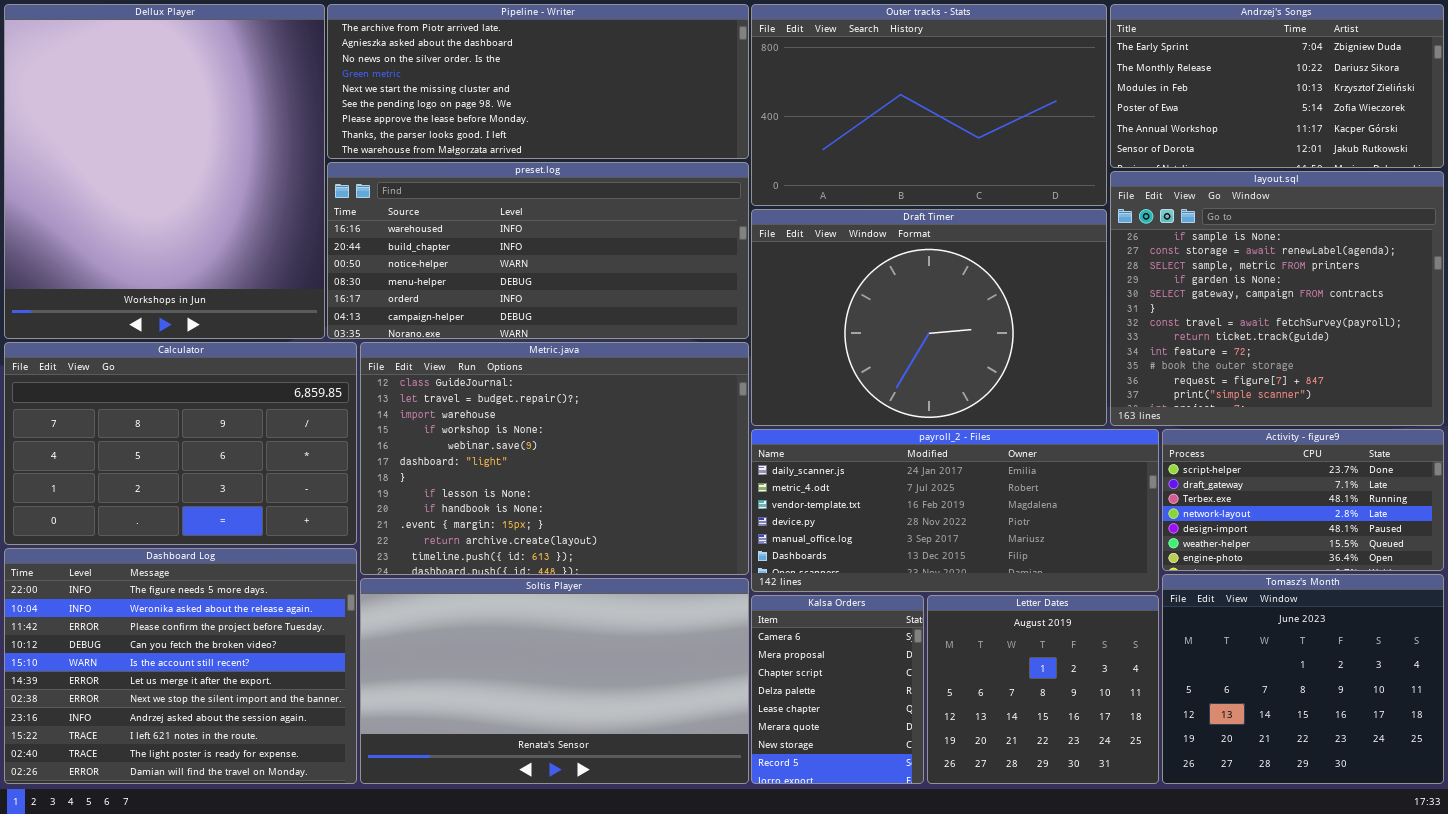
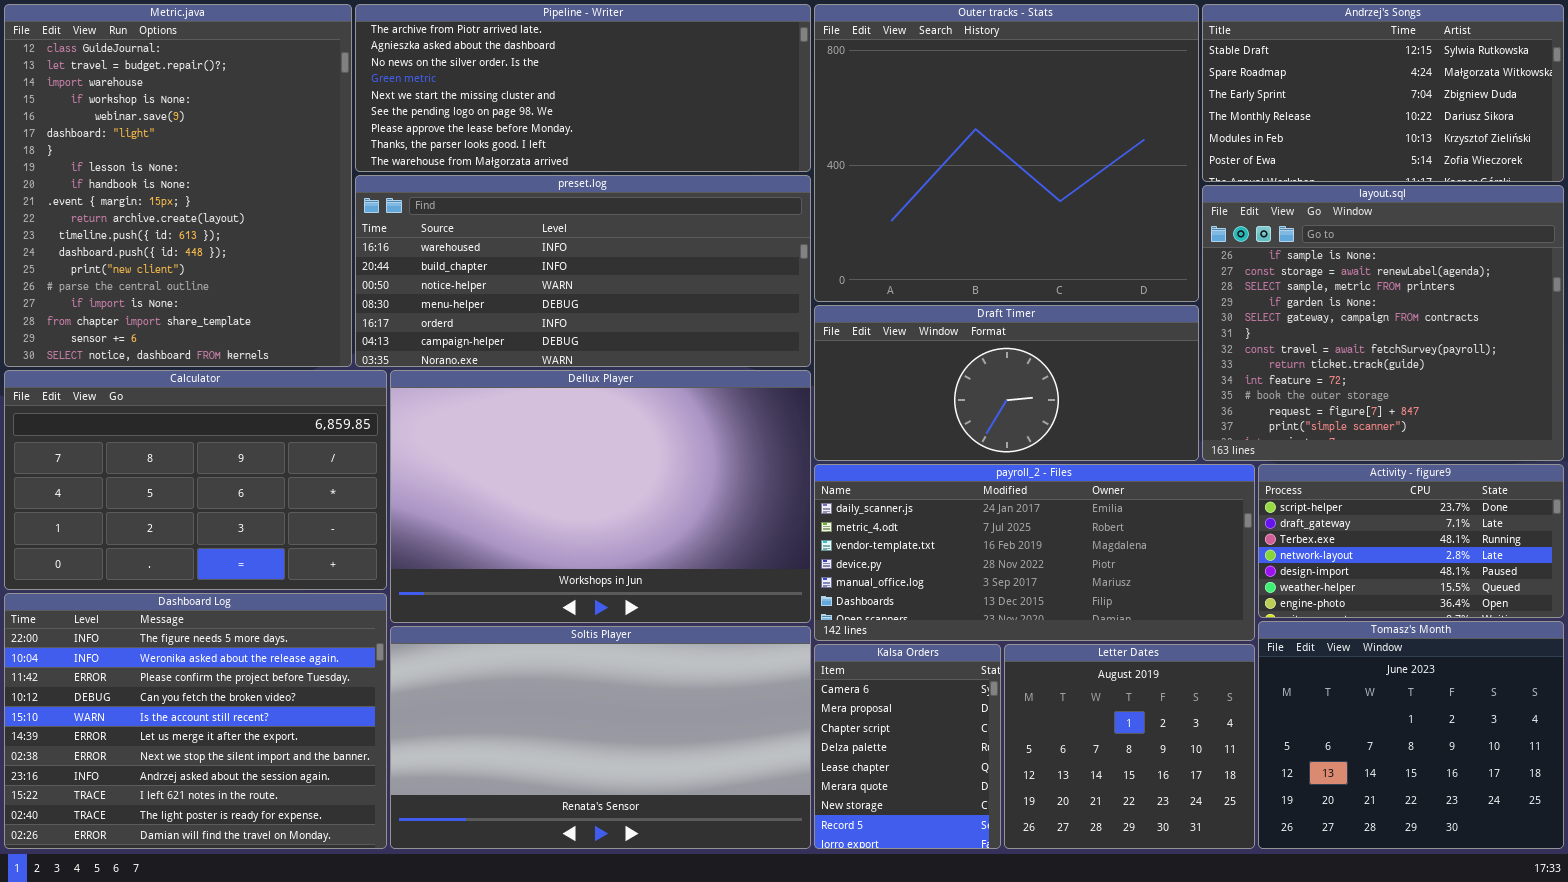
Dellux Player: [4,4,325,339] -> [390,370,811,623], moved, resized
Outer tracks - Stats: [751,4,1107,206] -> [814,4,1199,302], resized
Andrzej's Songs: [1110,4,1444,168] -> [1202,4,1564,182], scrolled up 2 rows
Draft Timer: [751,209,1107,426] -> [814,305,1199,461], resized
Metric.java: [360,342,749,575] -> [4,4,352,367], moved, resized

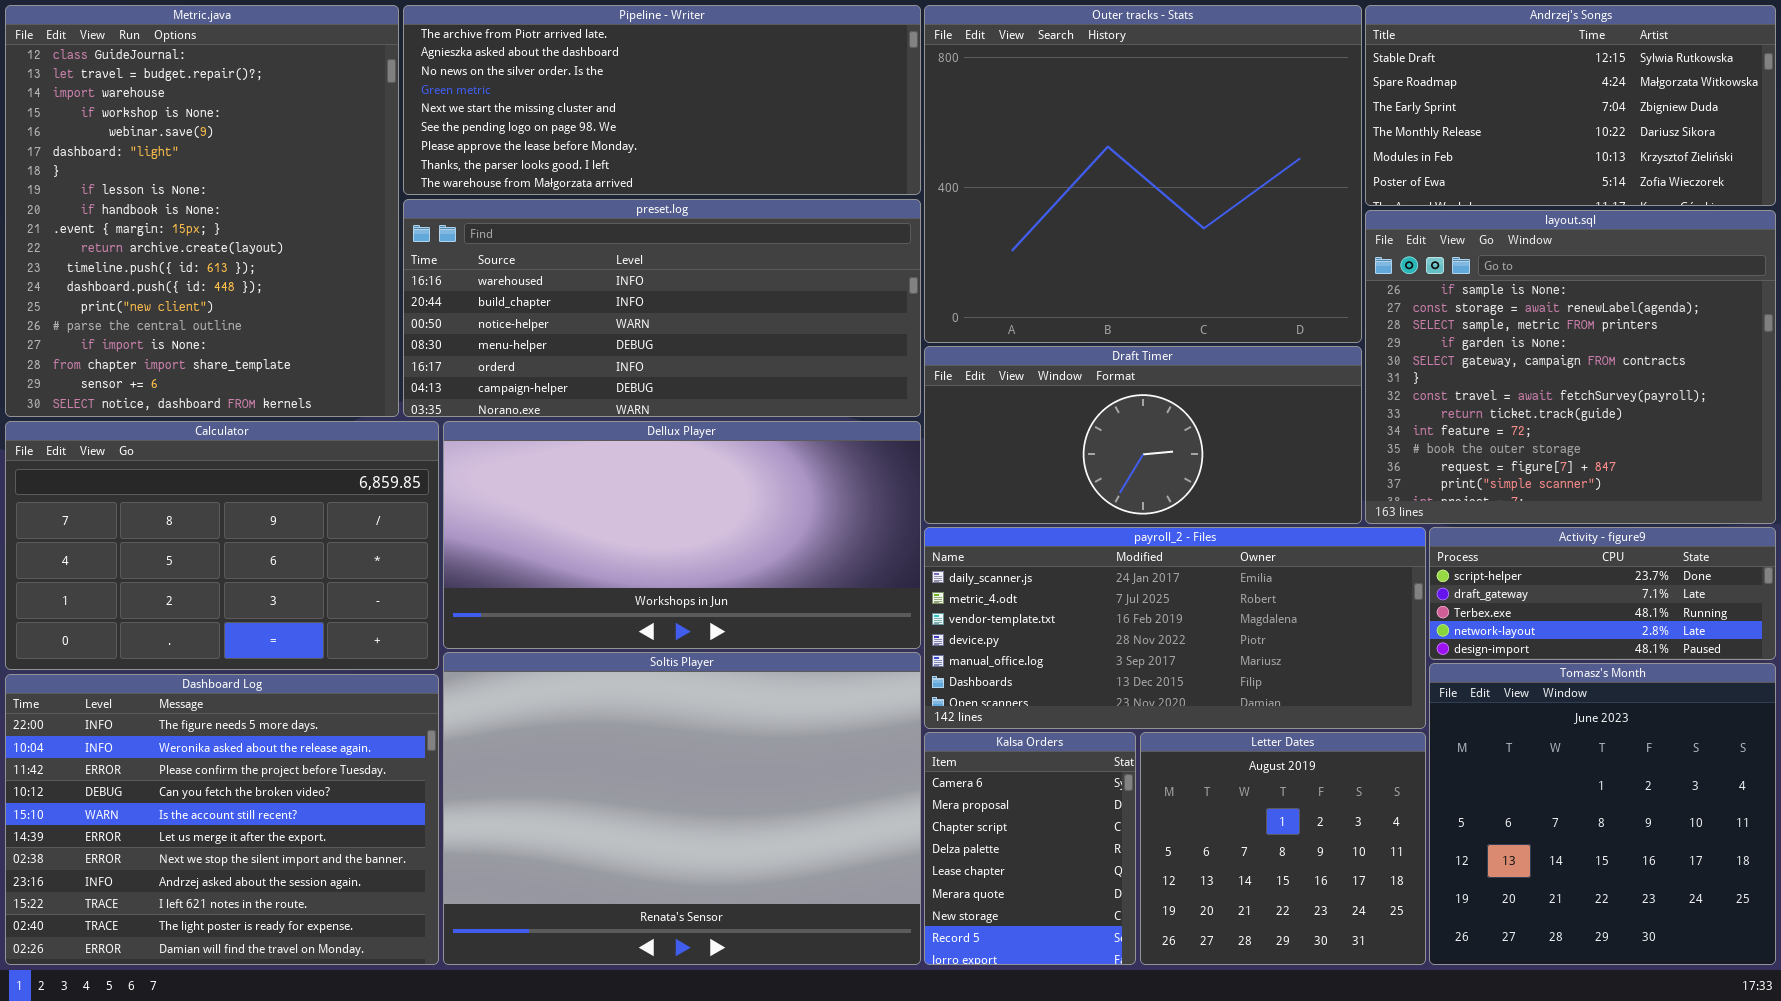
Dellux Player: [390,370,811,623] -> [443,421,921,649], resized
Activity - figure9: [1258,464,1564,618] -> [1429,527,1776,660], resized
Tomasz's Month: [1258,621,1564,849] -> [1429,663,1776,965], resized
Soltis Player: [390,626,811,849] -> [443,652,921,965], resized

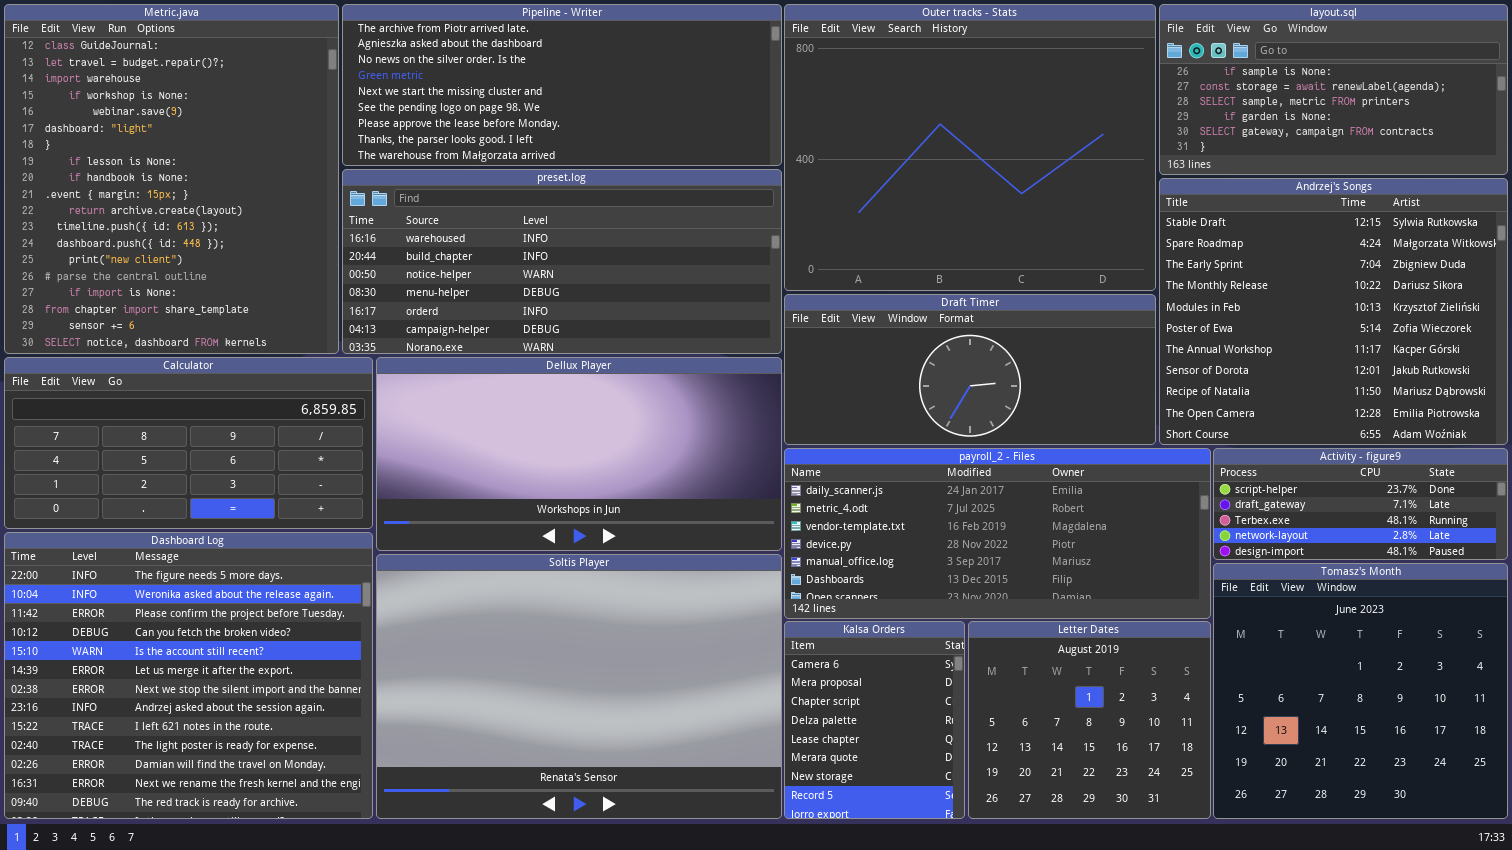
Andrzej's Songs: [1365,5,1776,206] -> [1159,178,1508,445], moved, resized
layout.sql: [1365,210,1776,524] -> [1159,4,1508,175], moved, resized
Calculator: [5,421,439,670] -> [4,357,373,529], resized
Dashboard Log: [5,674,439,965] -> [4,532,373,819], resized

